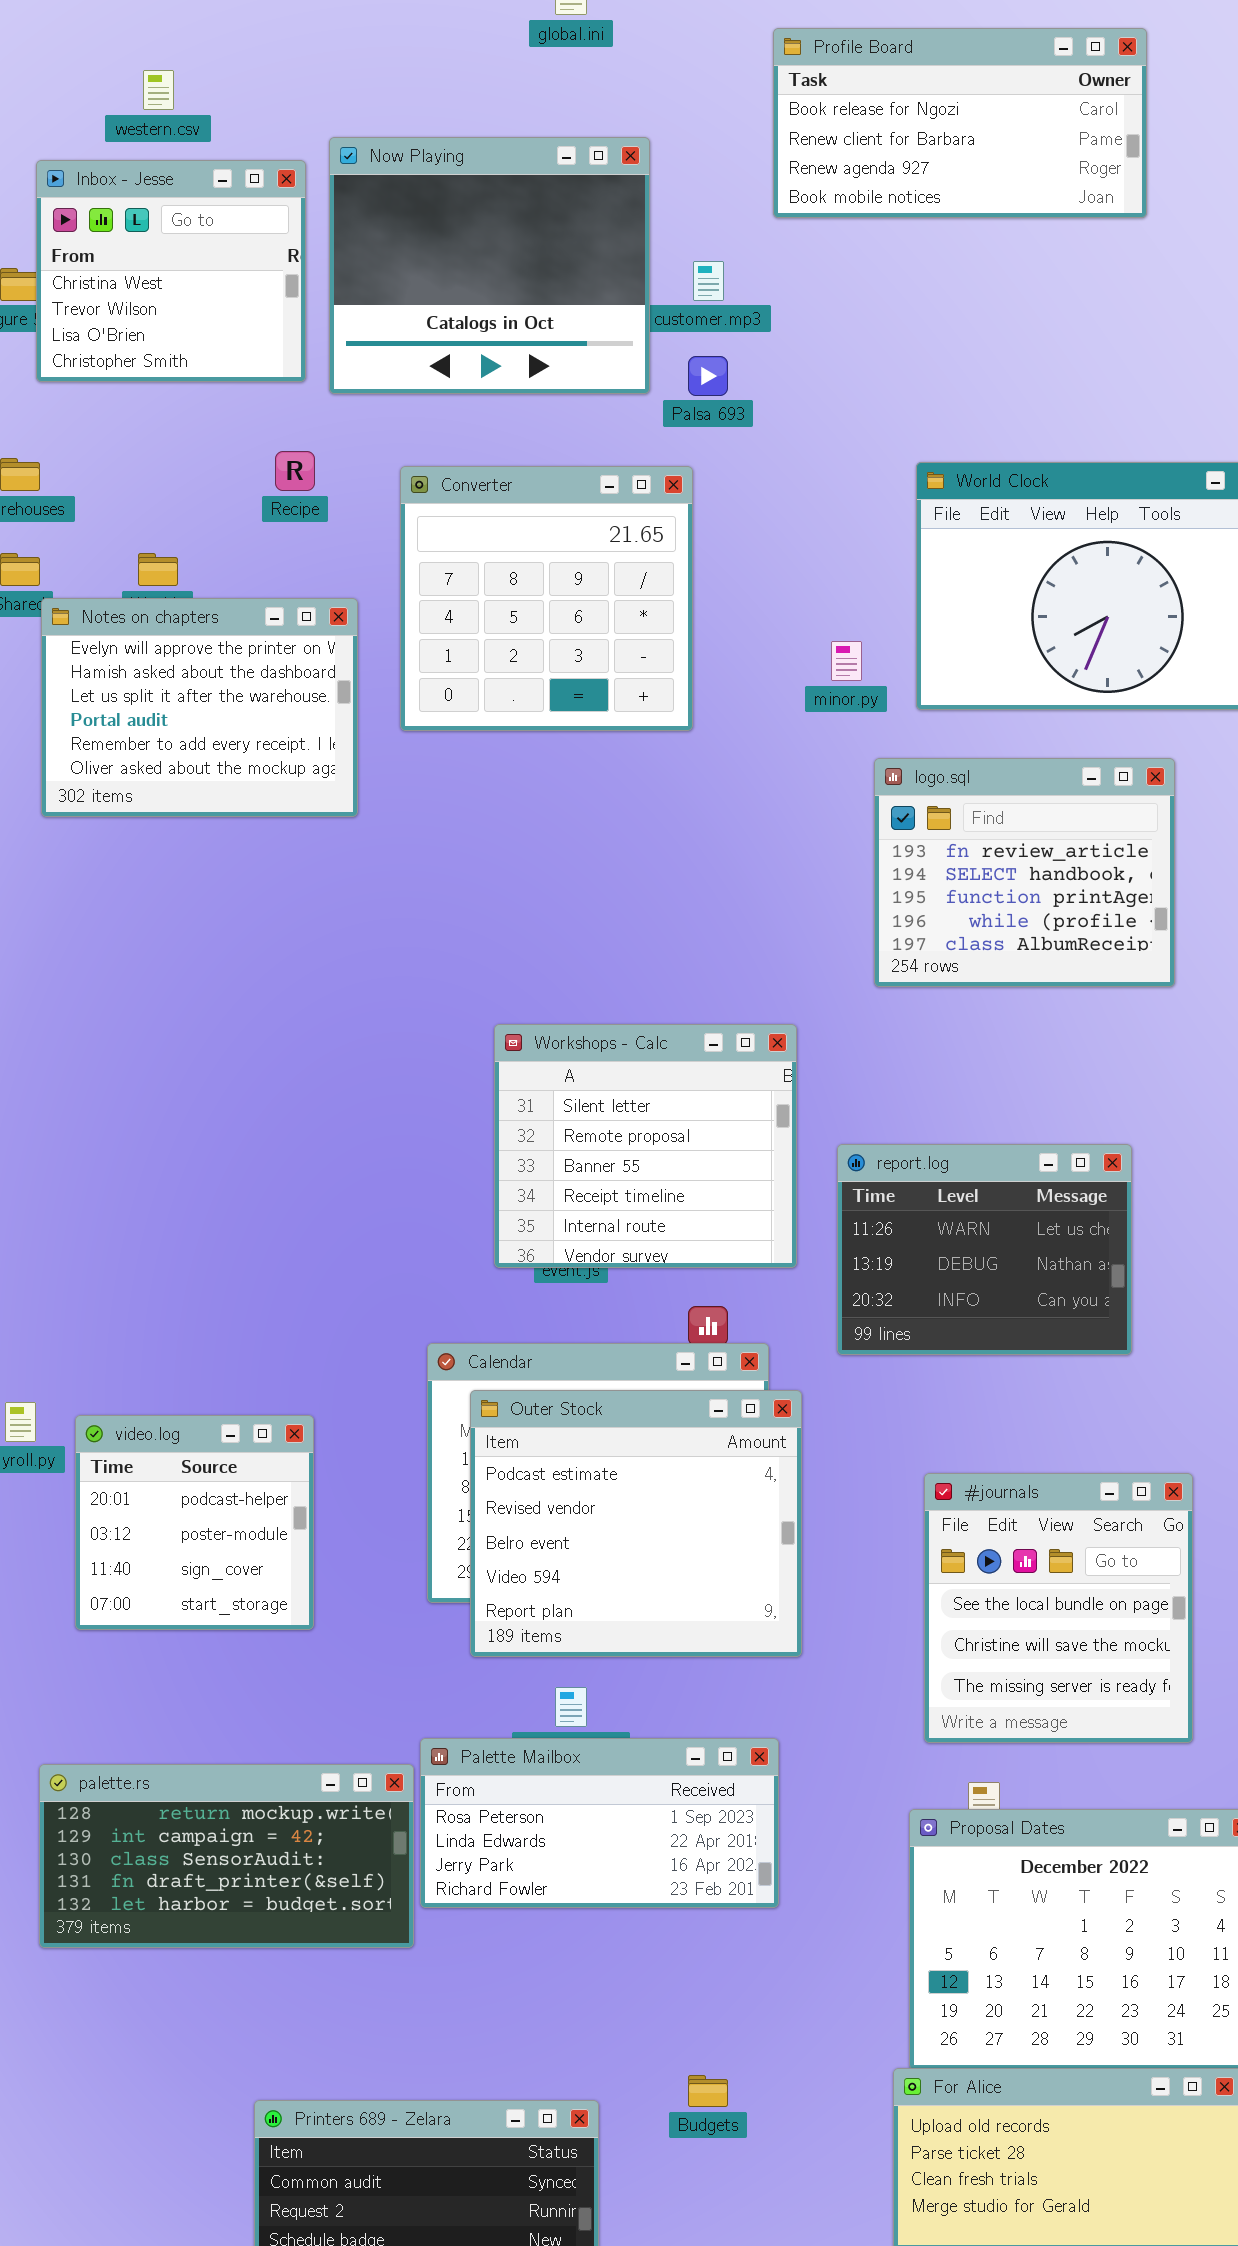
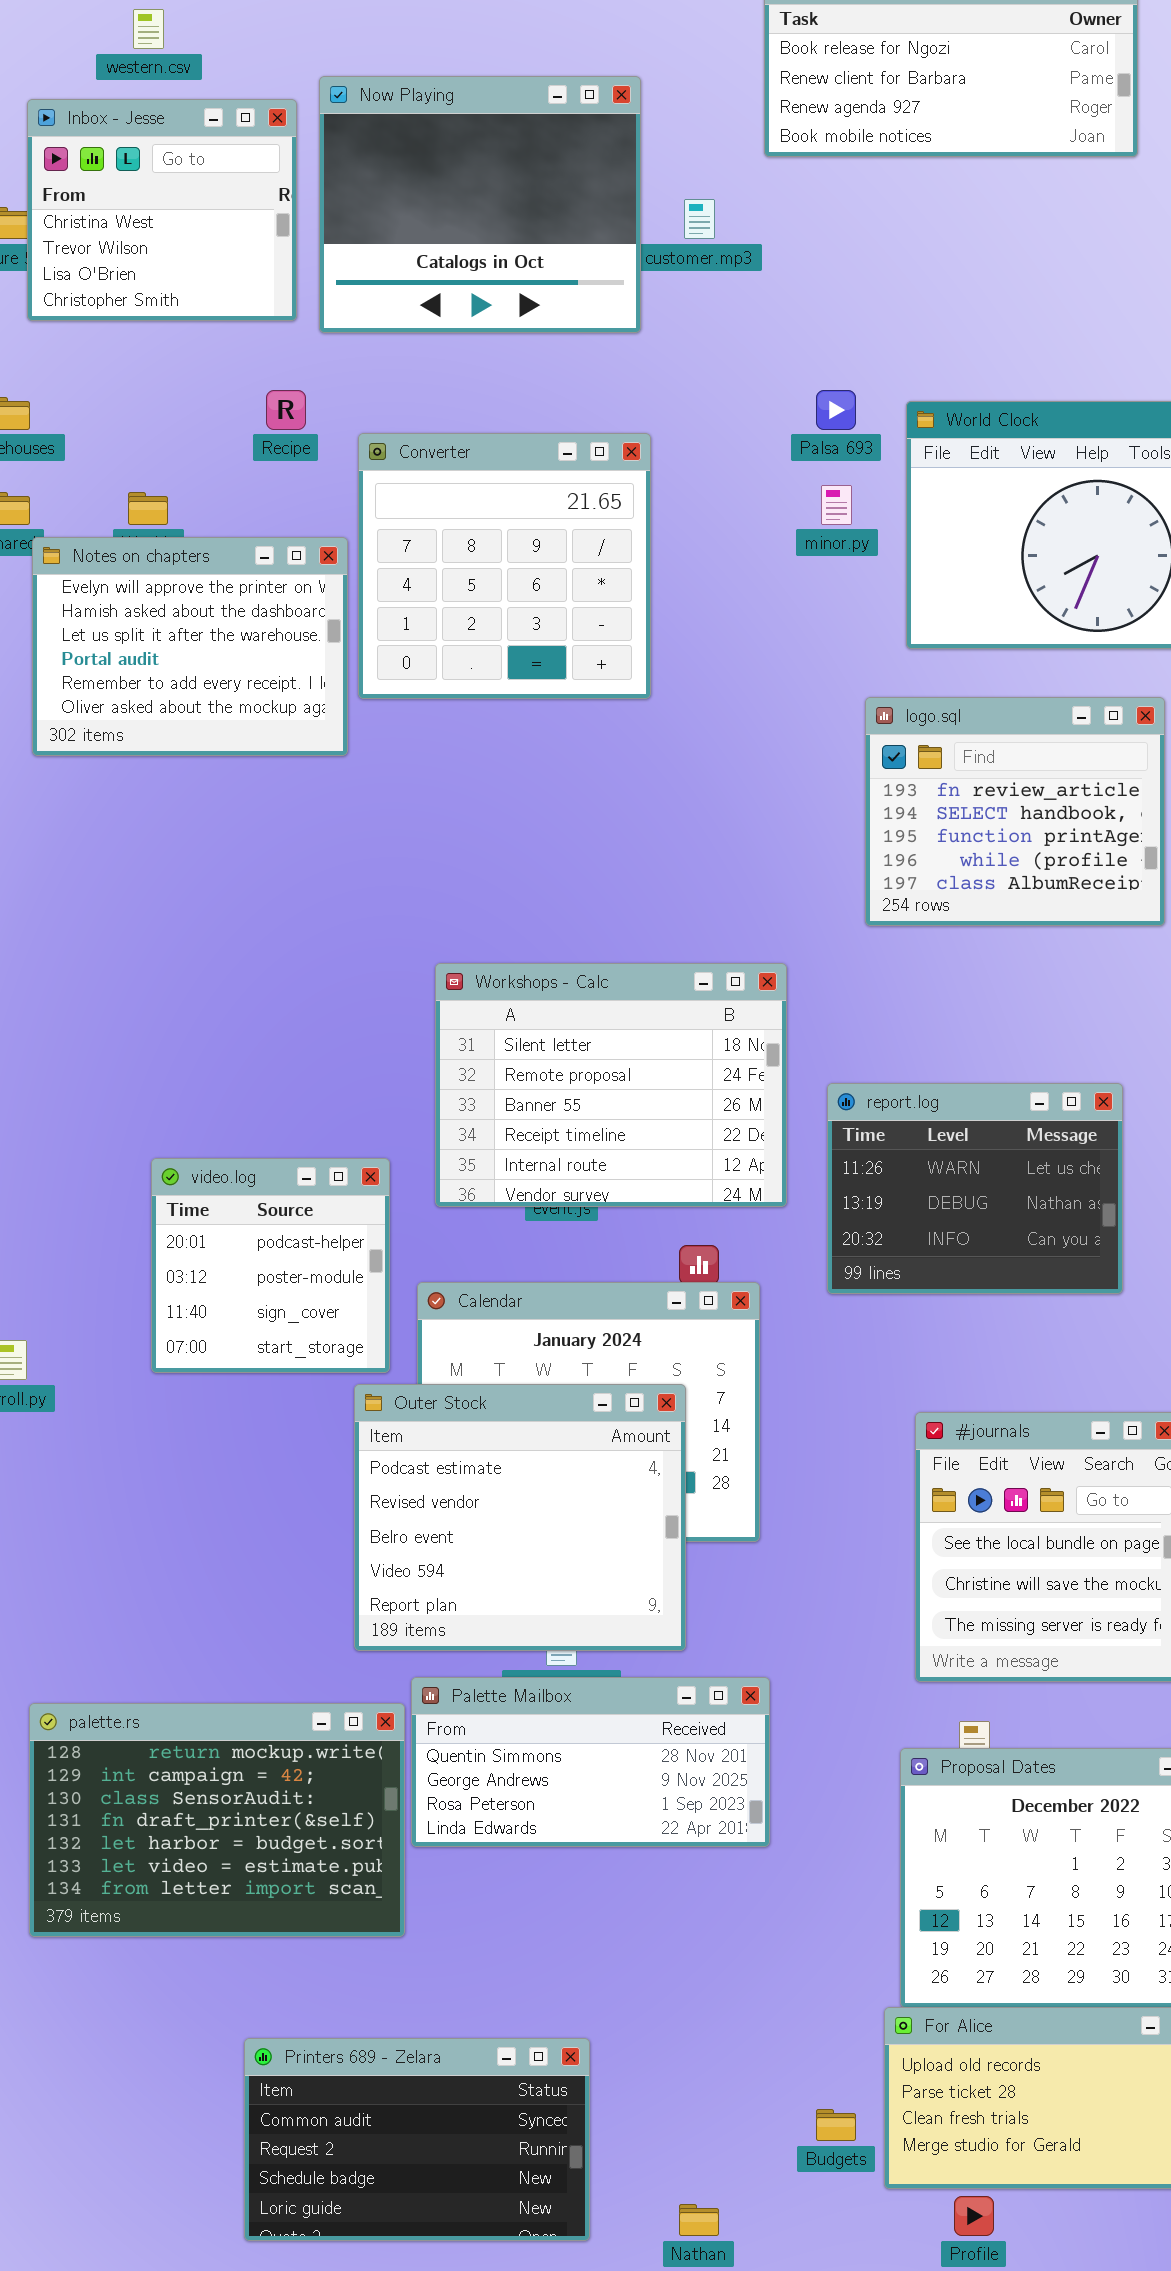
Palsa 693: [688,356,728,396] -> [816,390,856,430], moved
Converter: [400,466,693,731] -> [358,433,651,699], moved
minor.py: [831,641,862,681] -> [821,485,852,525], moved
Workshops - Calc: [494,1024,797,1268] -> [435,963,787,1207], resized
Outer Stock: [470,1390,802,1657] -> [354,1384,686,1651], moved
video.log: [75,1415,314,1630] -> [151,1158,390,1373], moved
Palette Mailbox: [420,1738,779,1908] -> [411,1677,770,1847], scrolled up 2 rows
palette.rs: [39,1764,414,1948] -> [29,1703,405,1937], resized
Budgets: [688,2075,728,2107] -> [816,2109,856,2141], moved

